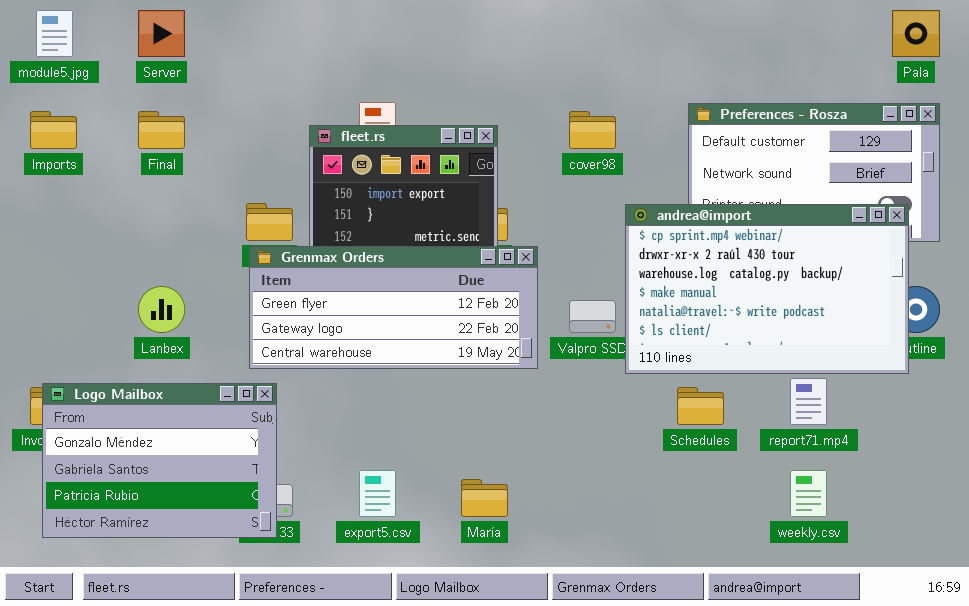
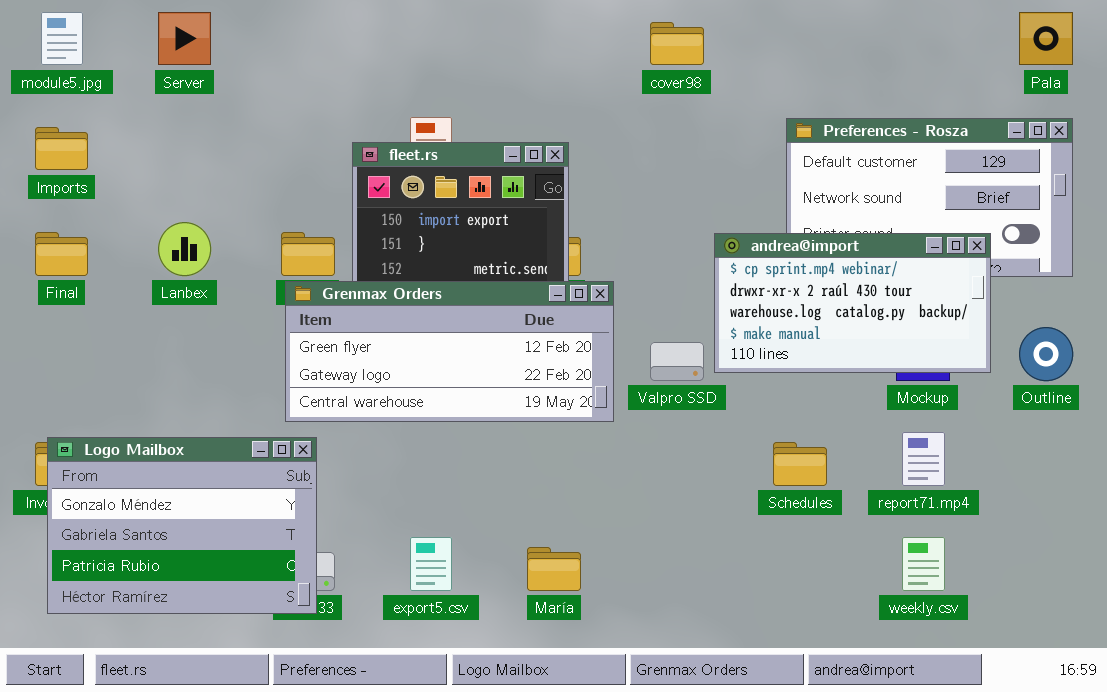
Final: [138,111,185,149] -> [35,232,88,276], moved
cover98: [569,111,616,149] -> [650,22,704,65], moved
andrea@import: [625,204,909,374] -> [714,233,991,373], resized
Lanbex: [138,286,185,333] -> [158,222,211,276], moved

